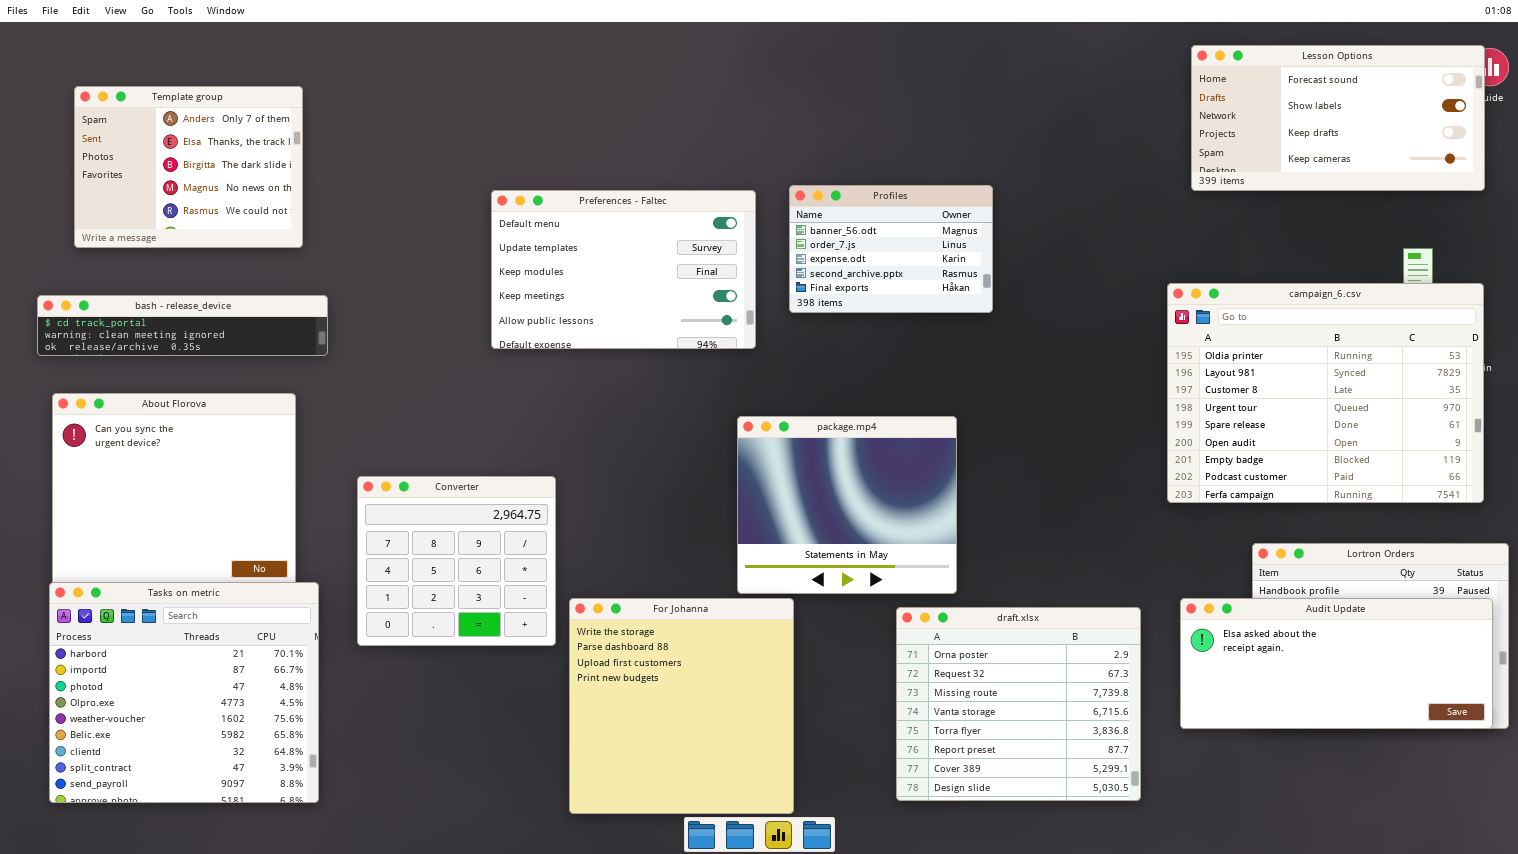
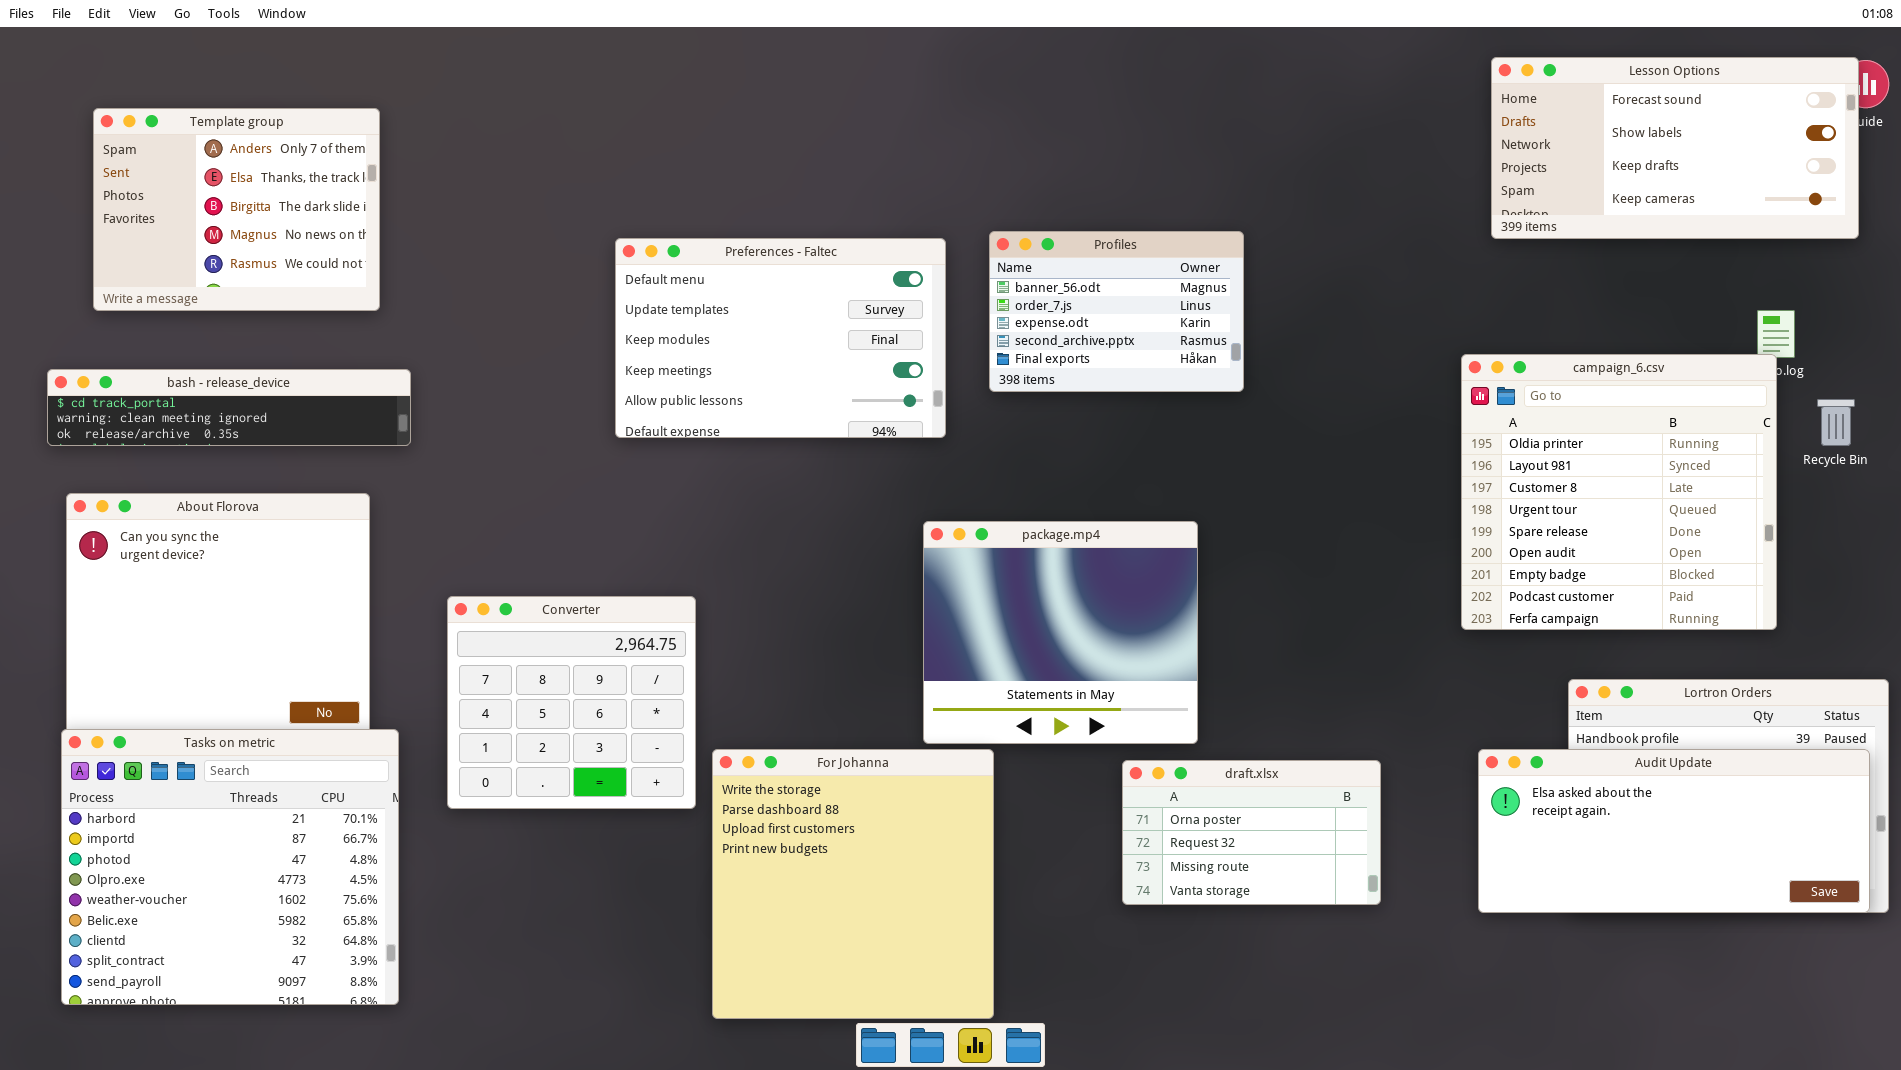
campaign_6.csv: [1167,283,1484,503] -> [1461,354,1777,630], resized
draft.xlsx: [896,607,1141,801] -> [1122,760,1381,905], resized

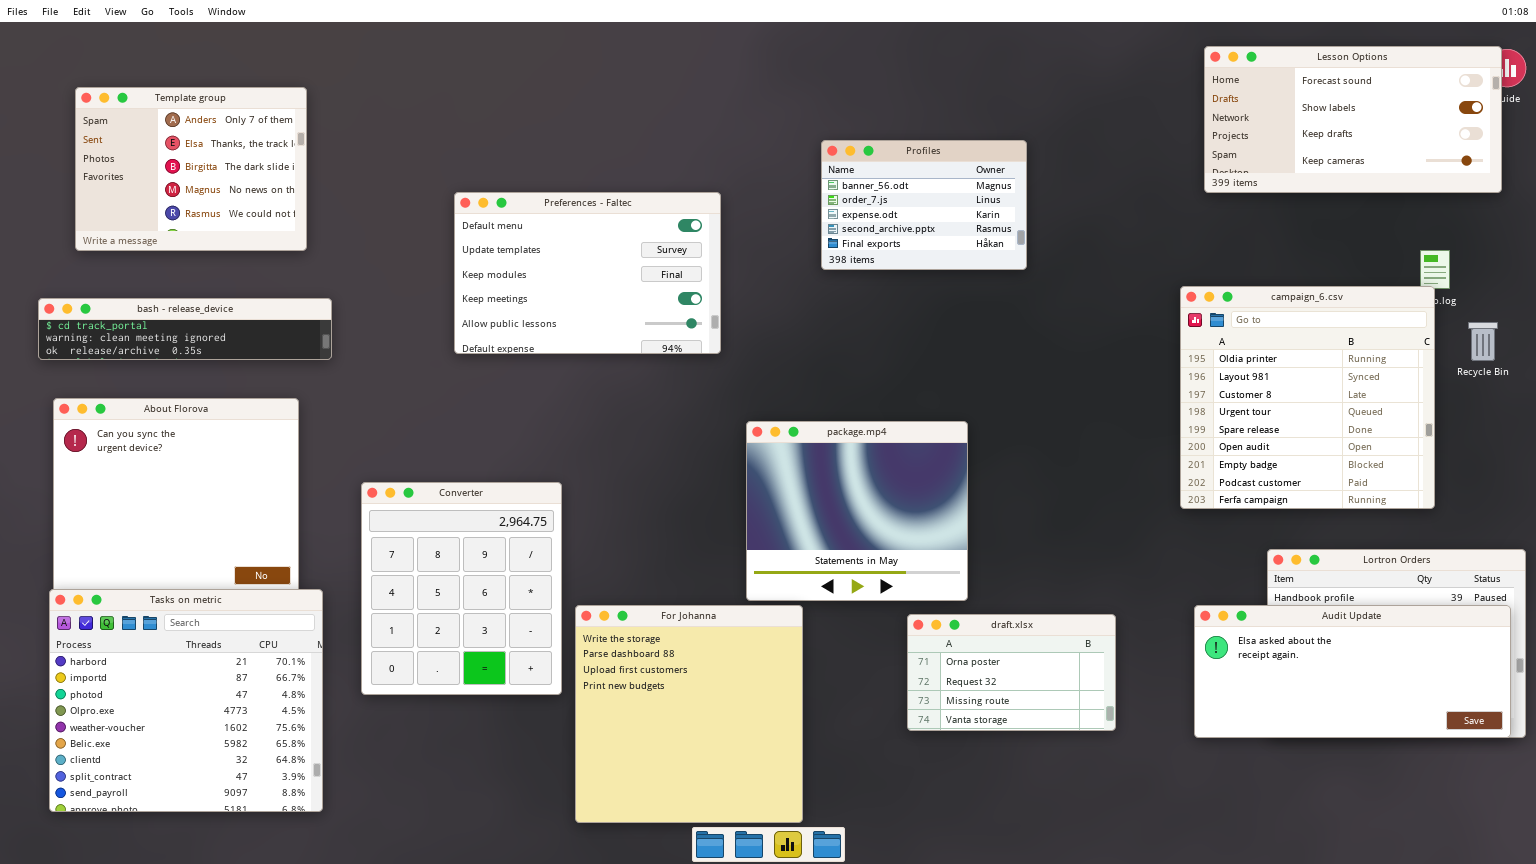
Profiles: [989,231,1244,392] -> [821,140,1027,270], moved
Preferences - Faltec: [615,238,946,438] -> [454,192,721,354], moved
Converter: [447,596,696,809] -> [361,482,562,695], resized

